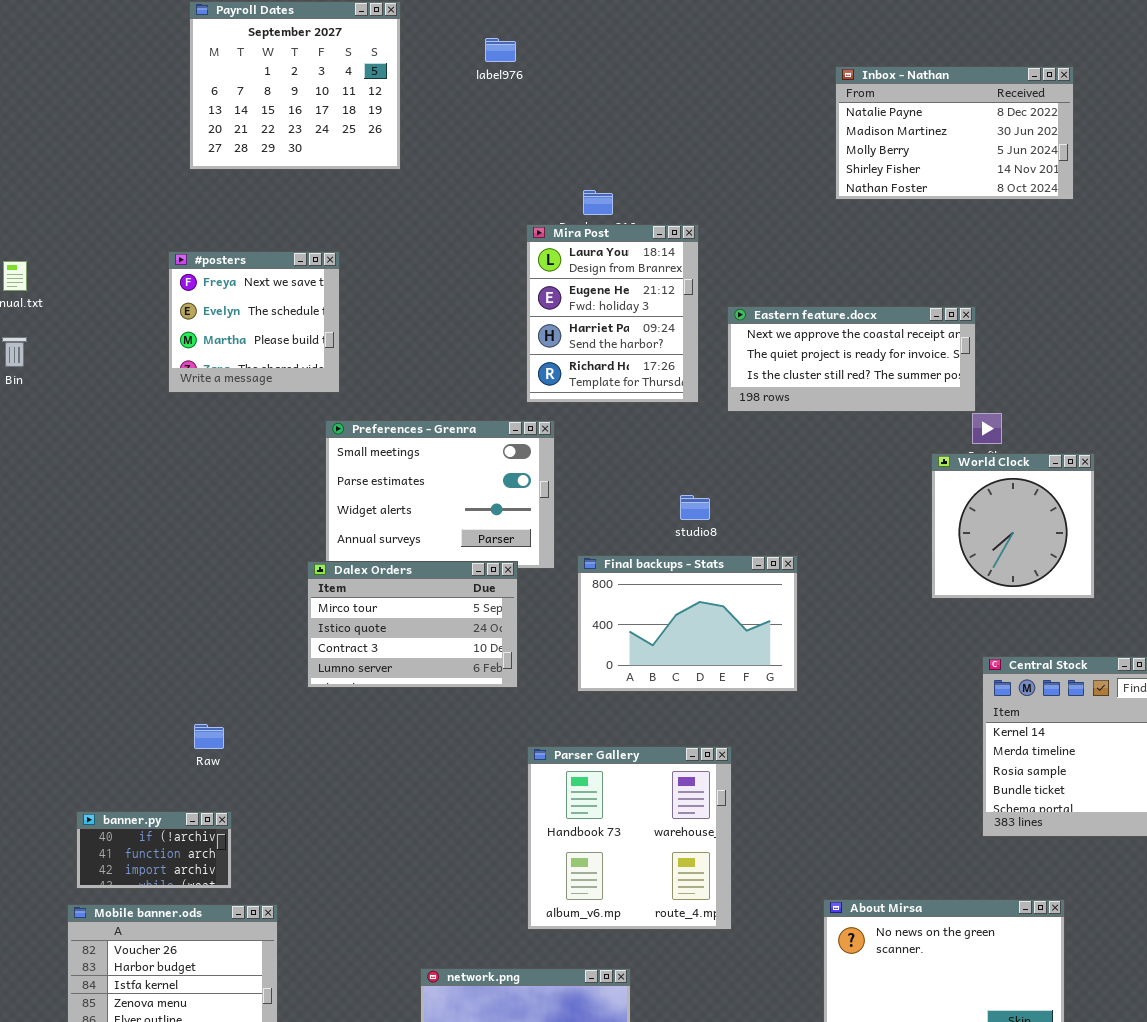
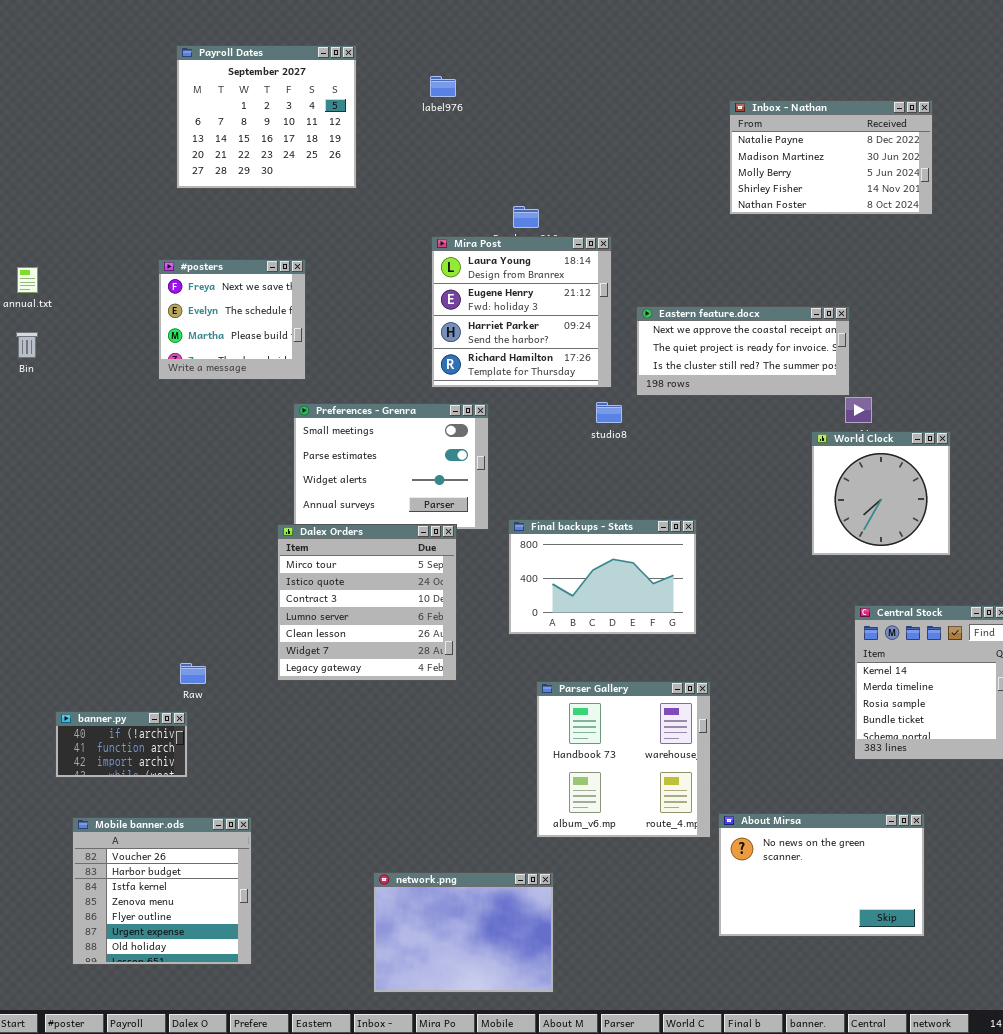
Mira Post: [526,224,699,403] -> [431,236,612,388], resized
studio8: [680,495,710,520] -> [596,402,622,423], moved
Dalex Orders: [307,561,518,688] -> [277,524,457,681], resized
Parser Gallery: [527,746,732,930] -> [536,681,711,838], moved
banner.py: [76,811,232,889] -> [55,711,188,778], moved

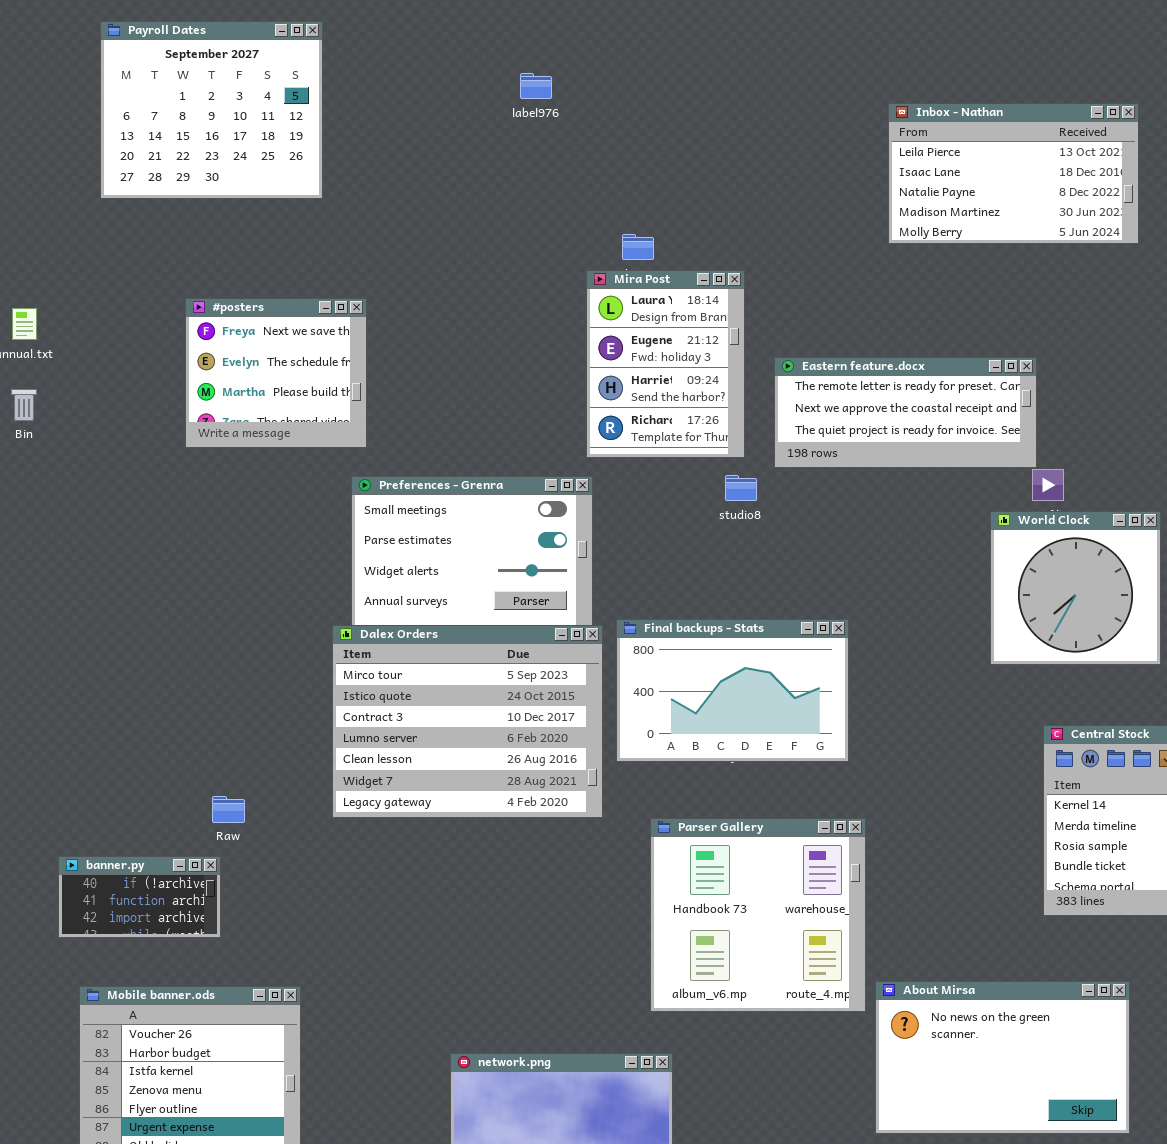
Payroll Dates: [176,45,357,189] -> [100,21,323,199], moved
Inbox - Nathan: [729,100,933,215] -> [888,103,1139,244], scrolled up 2 rows
Mira Post: [431,236,612,388] -> [586,270,745,458], resized
Eastern feature.docx: [636,306,850,396] -> [774,357,1037,468], scrolled up 1 row
Dalex Orders: [277,524,457,681] -> [332,625,603,818], resized

